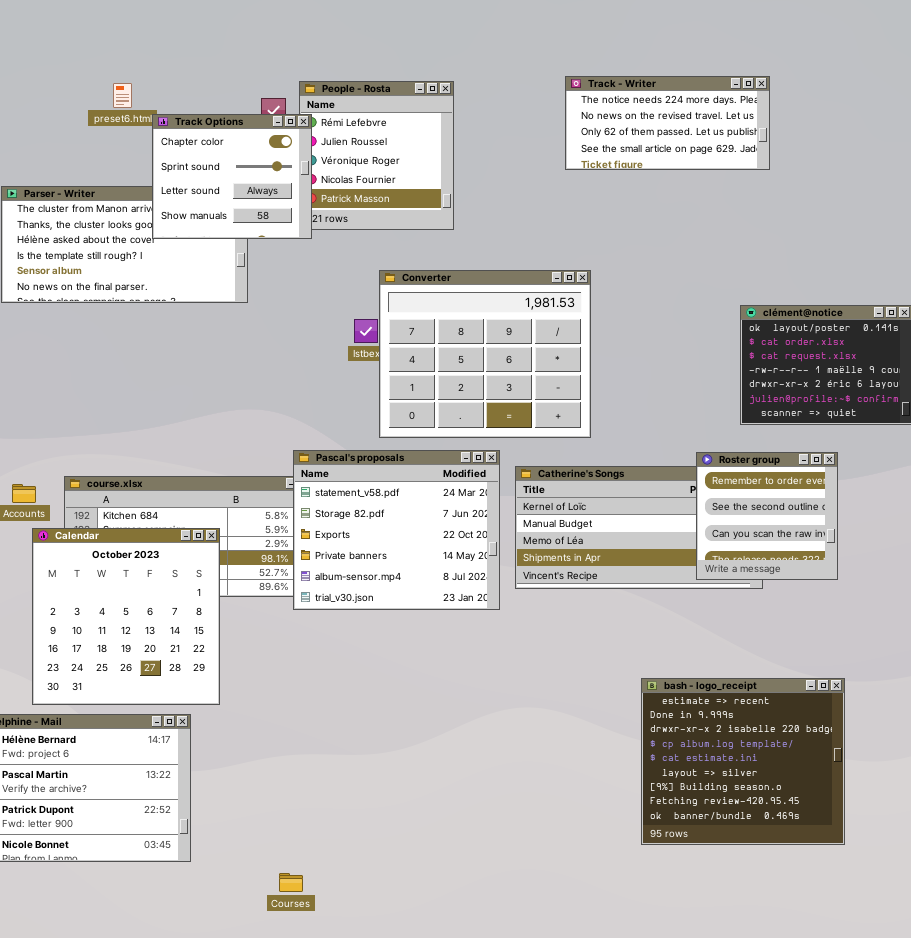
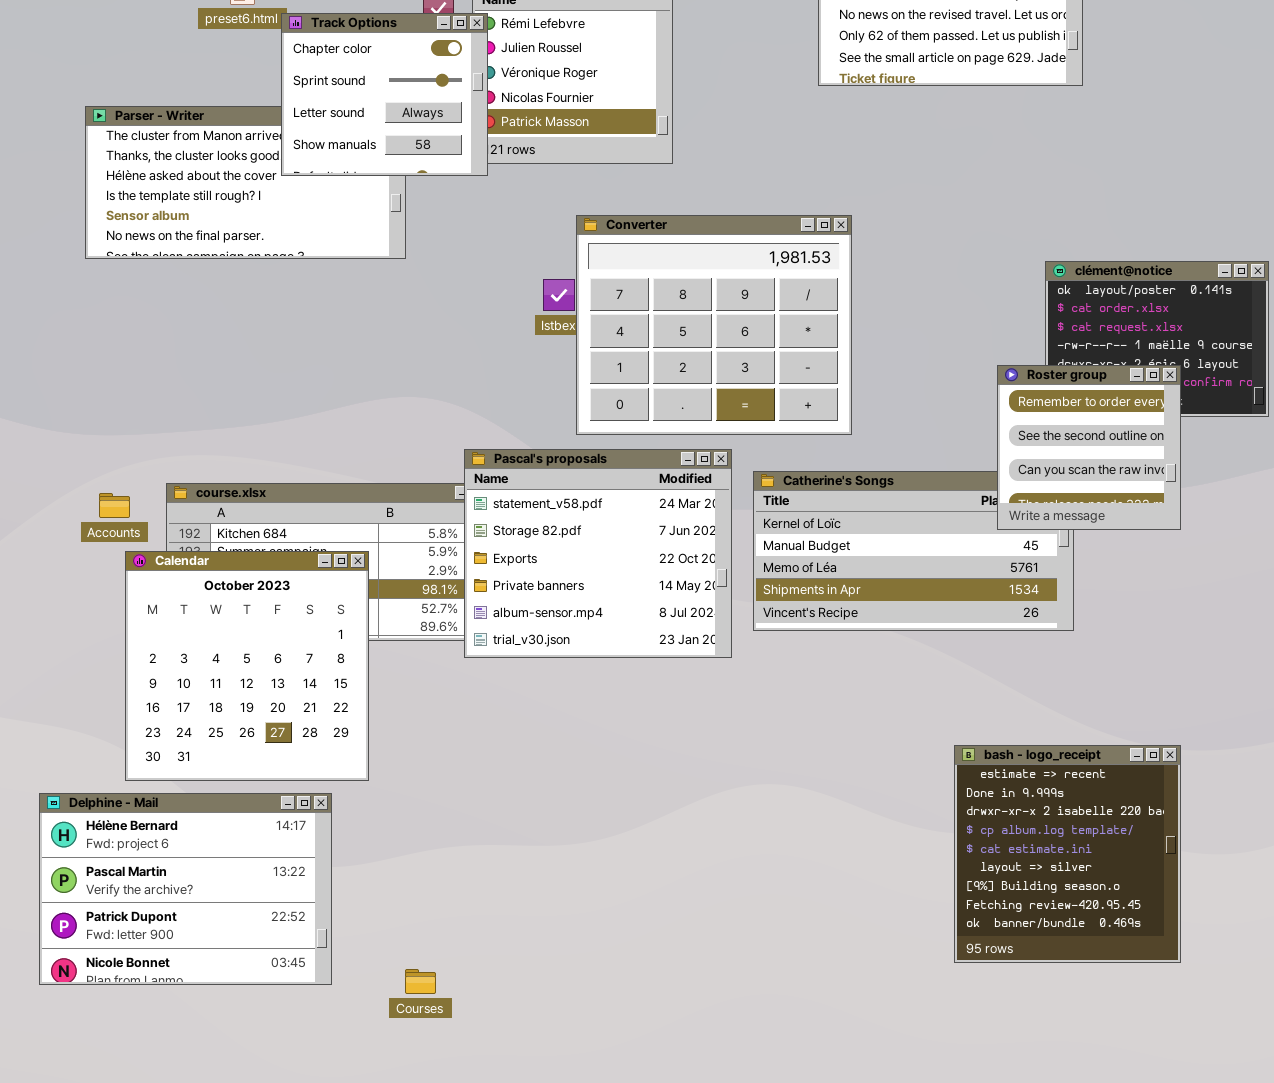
Roster group: [696,452,838,580] -> [997,365,1181,530], moved
bash - logo_receipt: [641,678,845,845] -> [954,745,1181,963], resized
Courses: [279,873,303,892] -> [405,969,436,994], moved

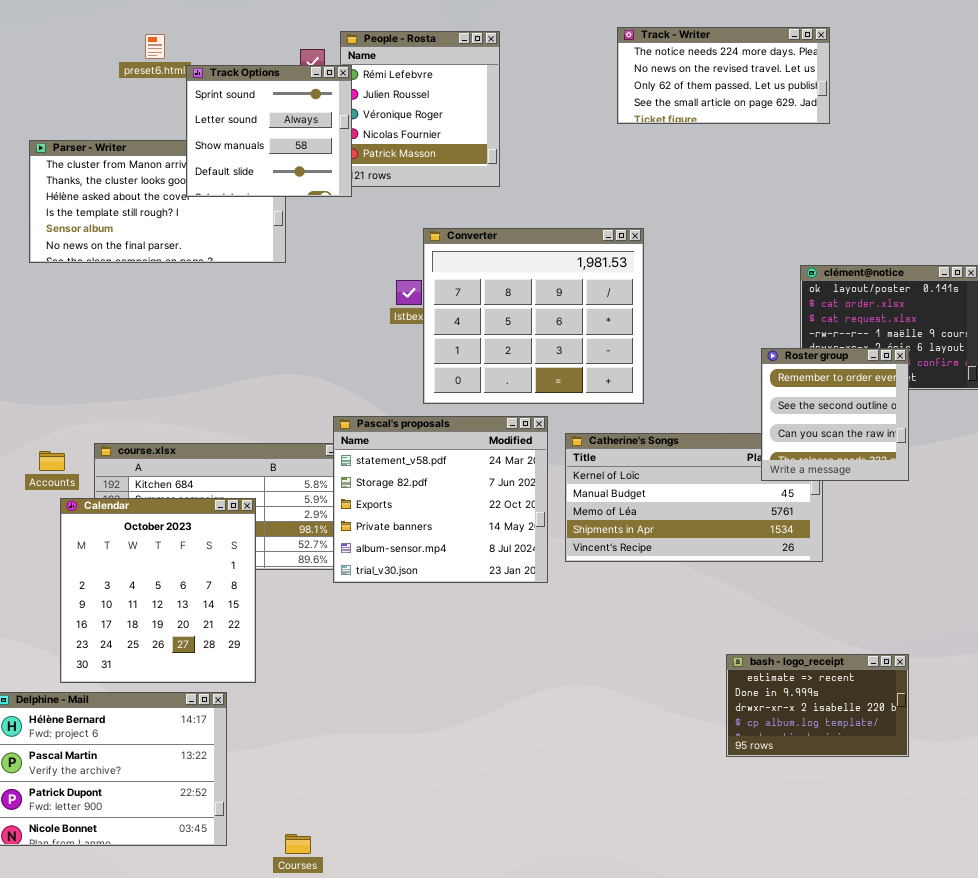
Track Options: [281,13,488,176] -> [186,65,352,197], scrolled down 1 row
bash - logo_receipt: [954,745,1181,963] -> [726,654,909,757], resized

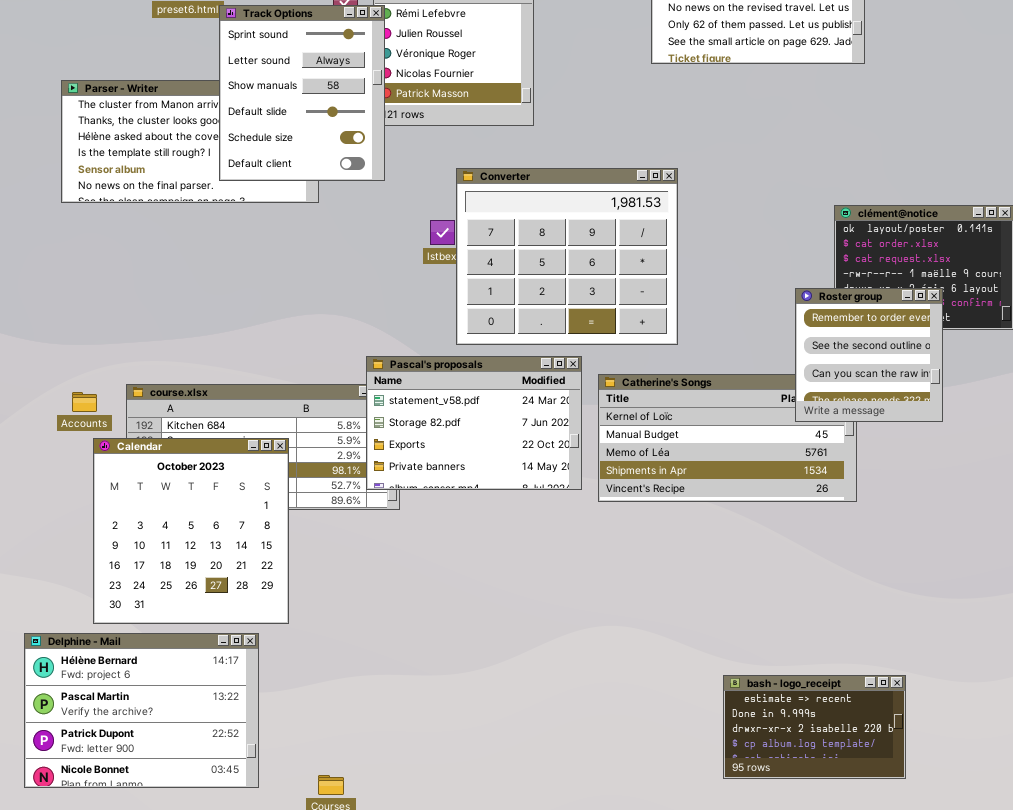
Track Options: [186,65,352,197] -> [219,5,385,181], resized
Pascal's proposals: [333,416,548,583] -> [366,356,582,490], resized
bash - logo_receipt: [726,654,909,757] -> [723,675,906,779], moved

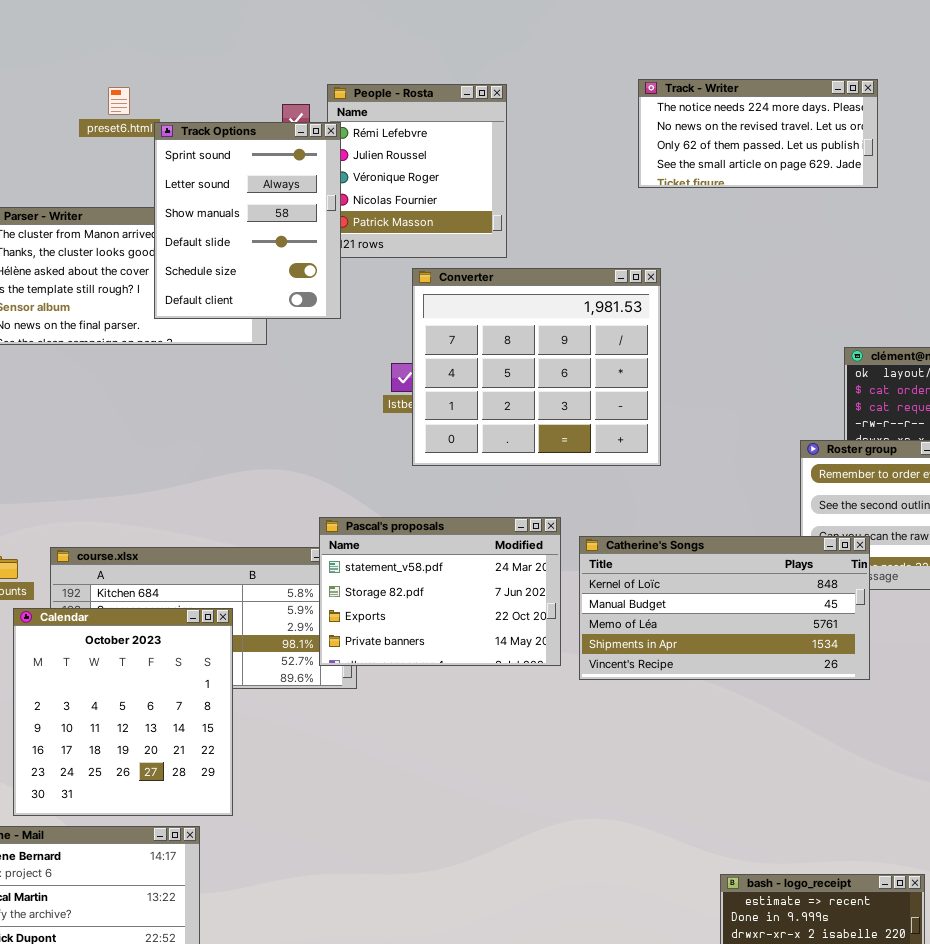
Converter: [456,168,678,345] -> [412,268,661,466], moved
Catherine's Songs: [598,374,857,502] -> [579,536,870,680], raised

